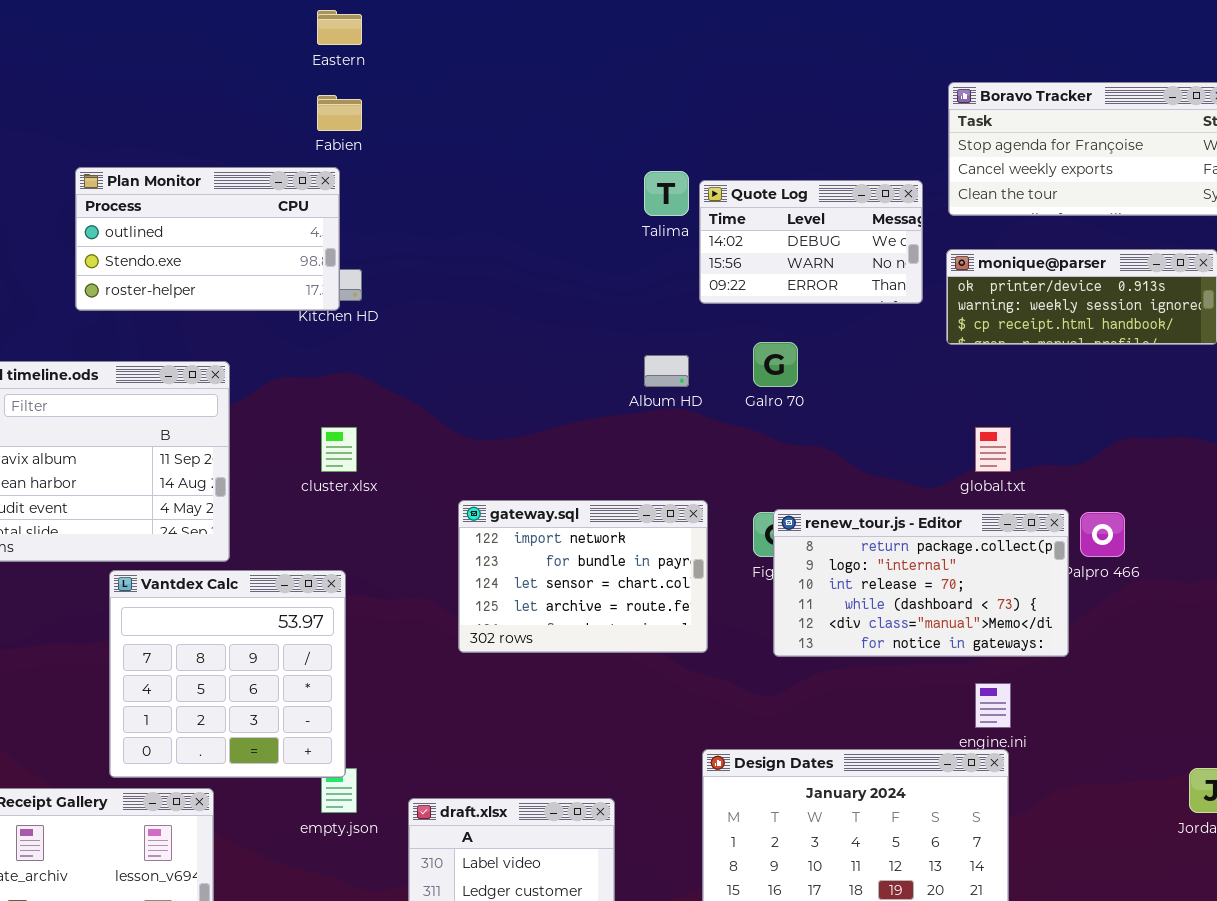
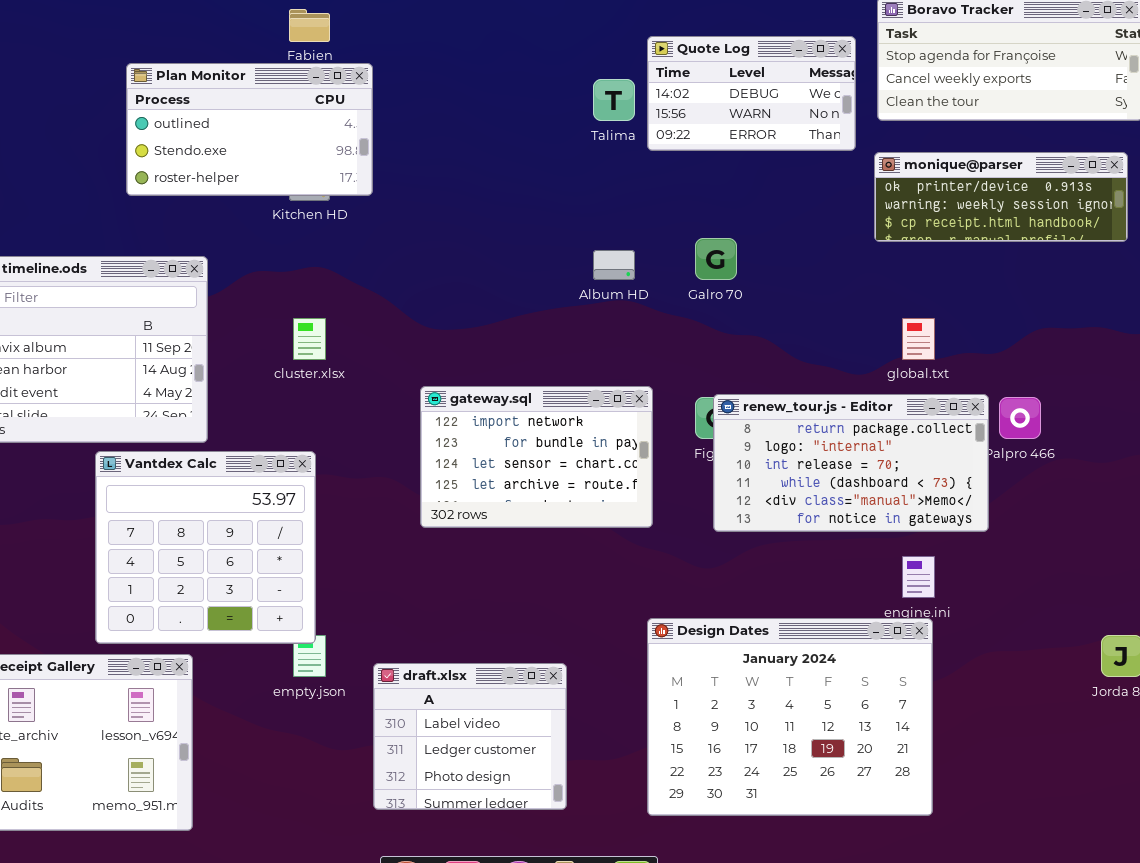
Plan Monitor: [75,167,340,311] -> [126,63,373,196], moved
Quote Log: [699,180,923,304] -> [647,36,856,151], moved

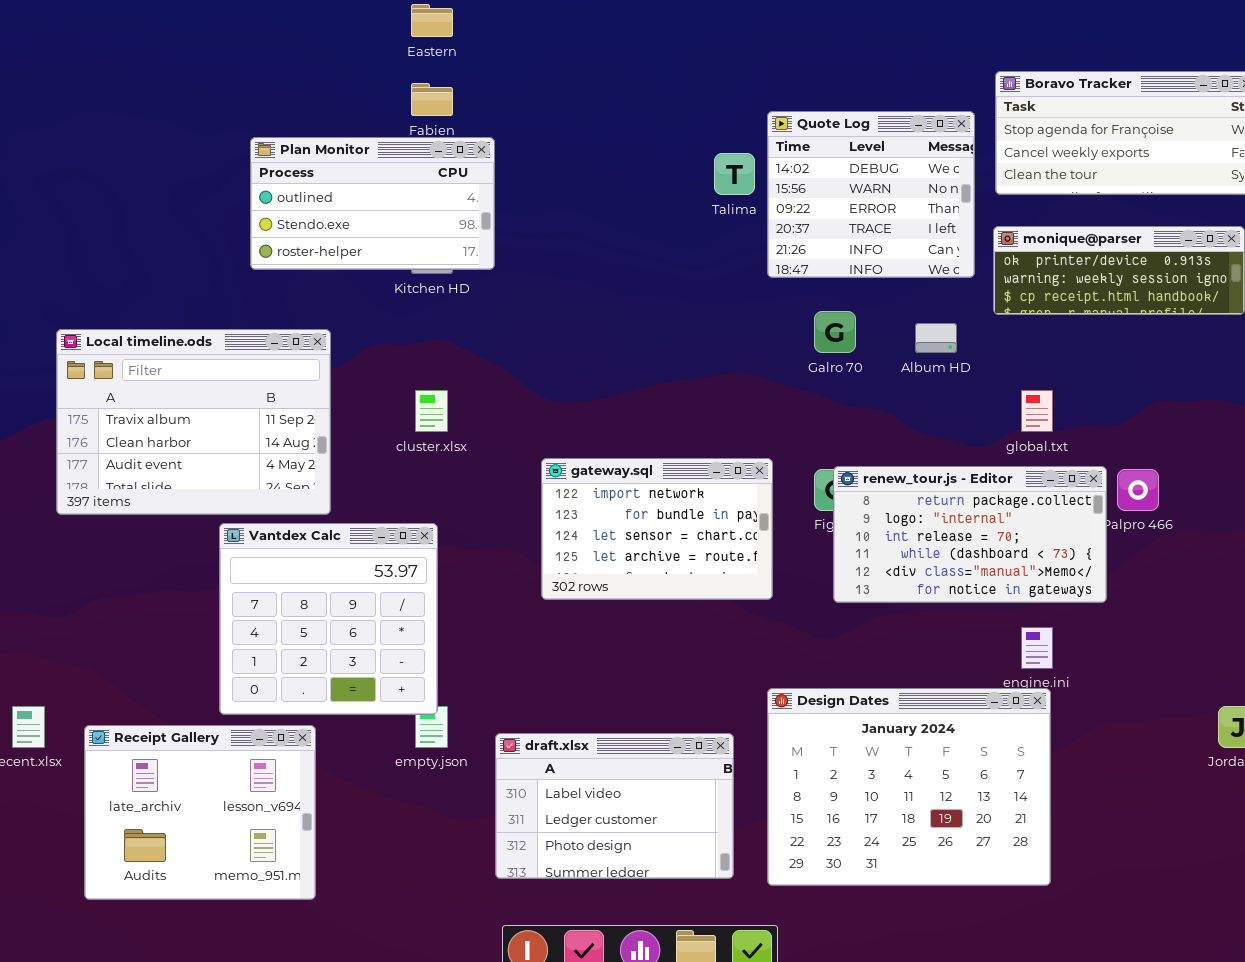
Quote Log: [647,36,856,151] -> [767,111,975,278], resized
Album HD: [593,250,635,280] -> [915,323,957,353], moved
draft.xlsx: [373,663,567,810] -> [495,733,734,879], resized

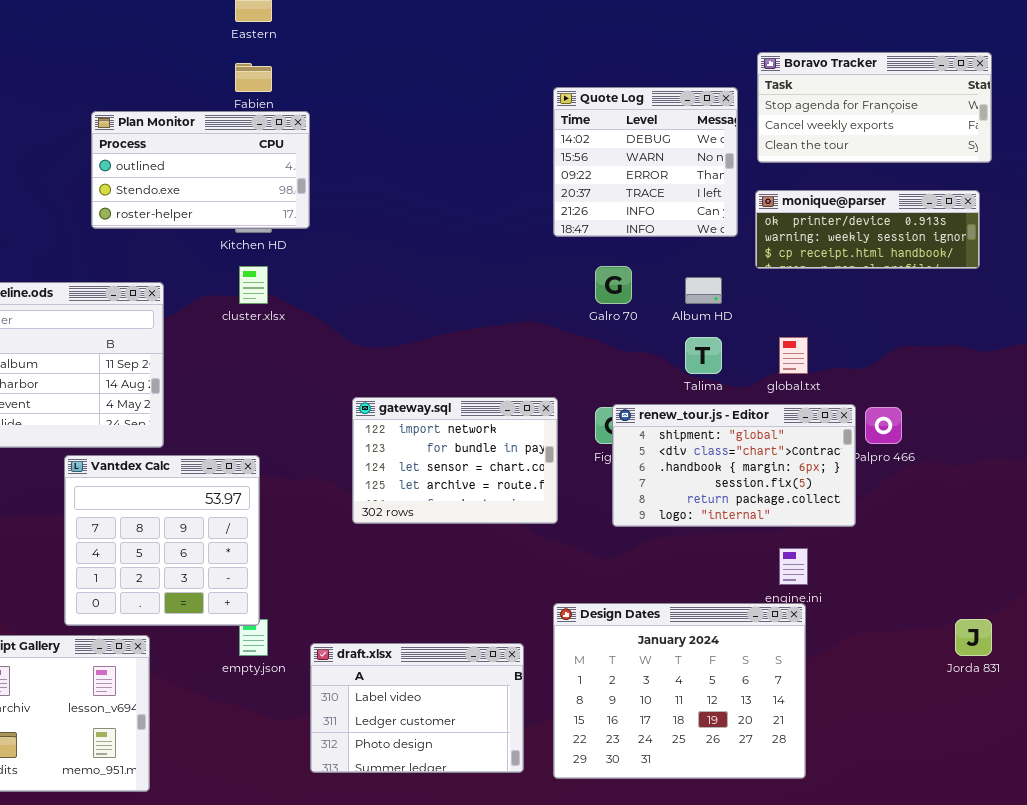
Talima: [714,153,755,195] -> [685,337,722,374], moved
cluster.xlsx: [415,390,448,432] -> [239,266,268,304], moved
renew_tour.js - Editor: [833,466,1107,603] -> [612,404,856,527], scrolled up 4 rows

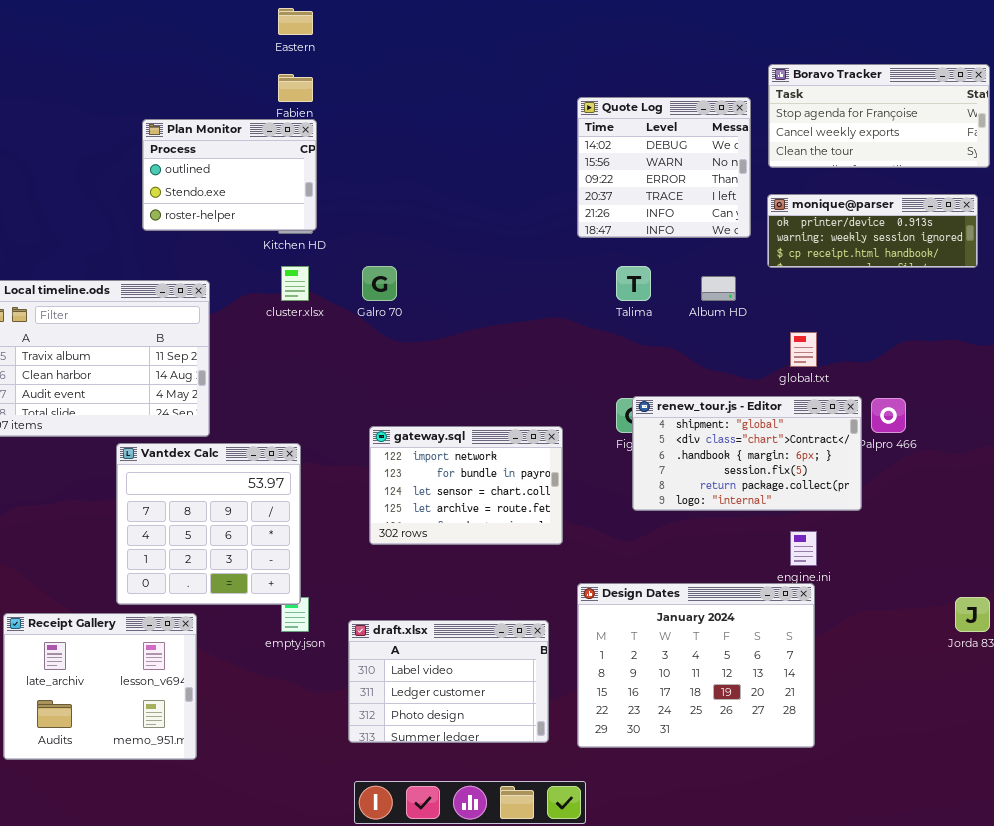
Plan Monitor: [91,111,310,229] -> [142,119,317,231], resized
Galro 70: [595,266,632,304] -> [362,266,397,301], moved
Talima: [685,337,722,374] -> [616,266,651,301], moved
gateway.sql: [352,397,558,524] -> [369,426,563,545], moved

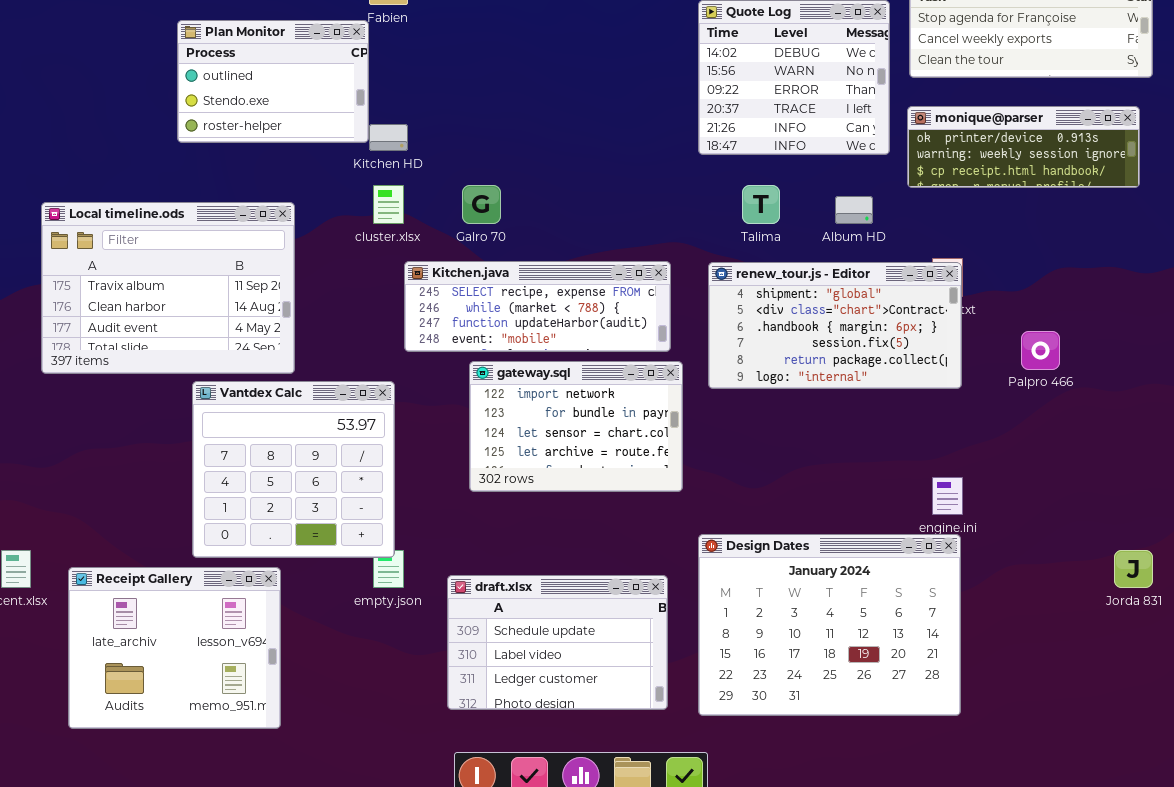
Plan Monitor: [142,119,317,231] -> [177,20,369,143], moved
Kitchen.java: none -> [404,261,671,352], opened
renew_tour.js - Editor: [632,396,862,511] -> [708,262,962,389], moved
draft.xlsx: [348,620,549,743] -> [447,575,668,710], scrolled up 1 row

